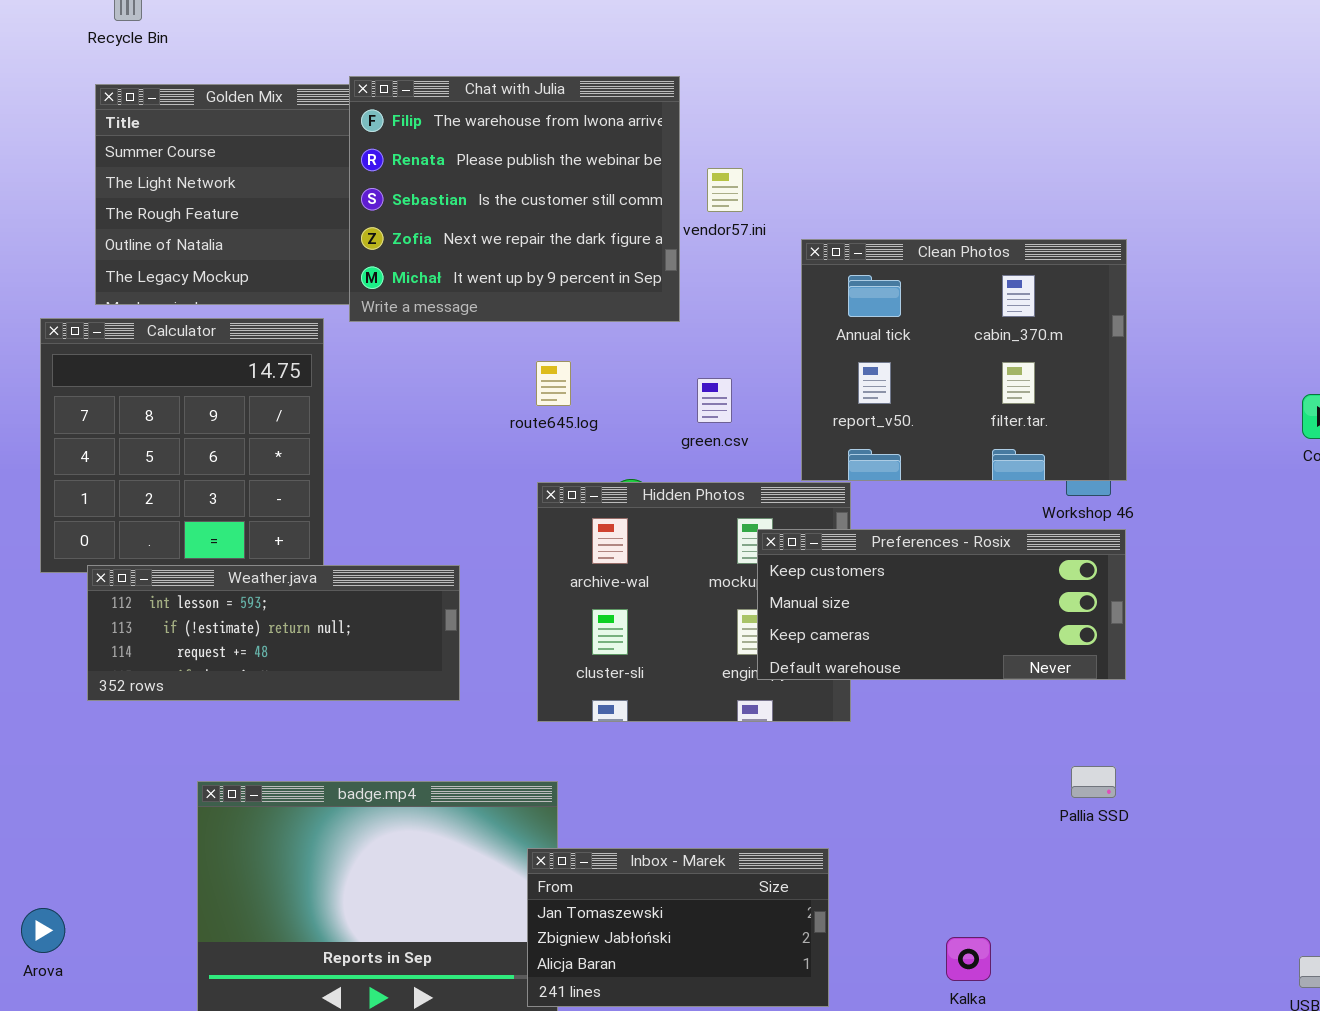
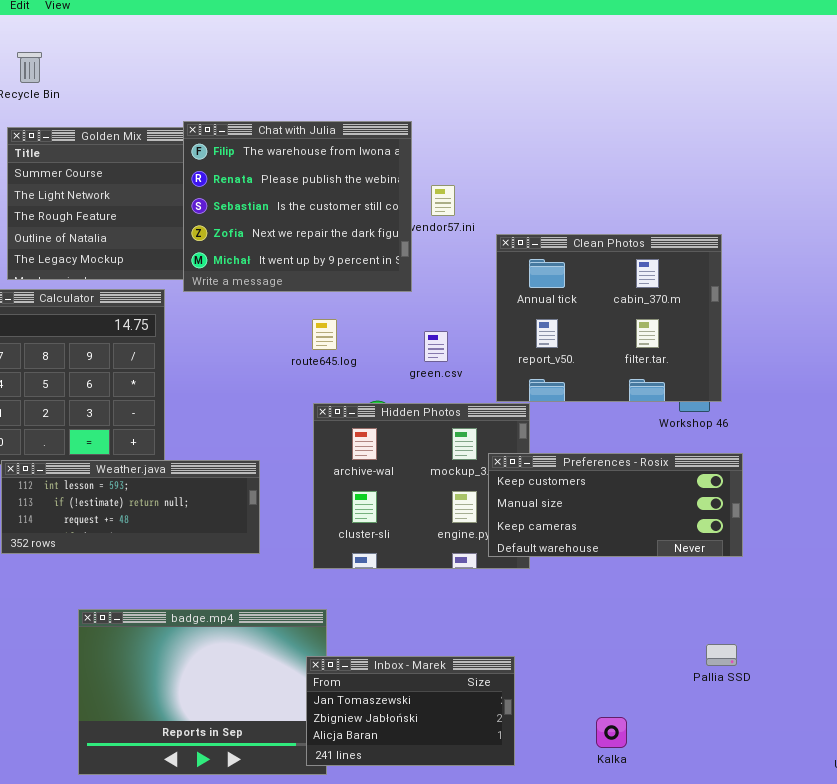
Preferences - Rosix: [757,529,1126,680] -> [488,453,743,557], moved
Pallia SSD: [1071,766,1116,798] -> [706,644,737,666], moved

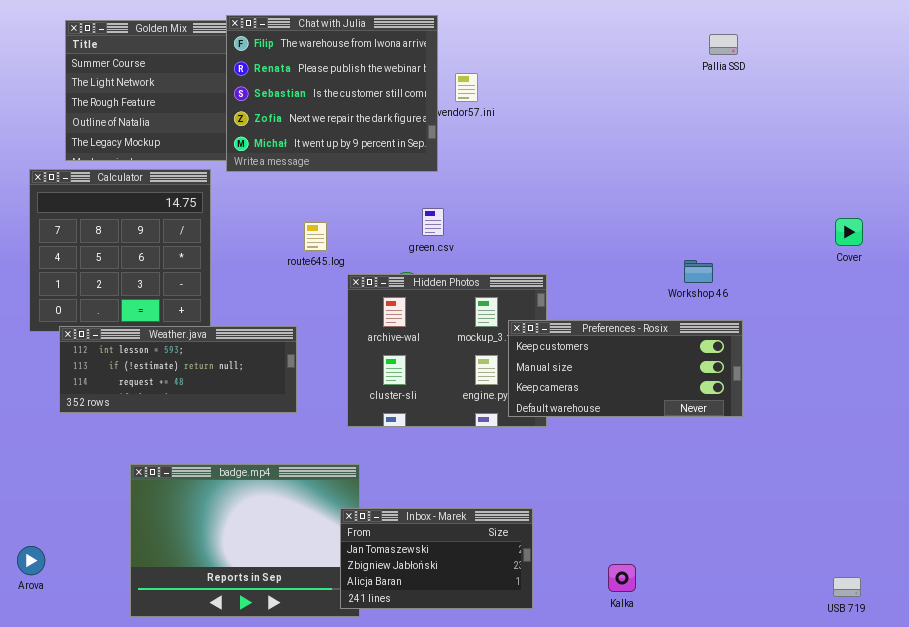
Clean Photos: [496,234,722,402] -> none, closed
route645.log: [312,319,337,350] -> [304,222,327,251], moved
green.csv: [424,331,448,362] -> [422,208,444,236], moved
Pallia SSD: [706,644,737,666] -> [709,34,738,55], moved

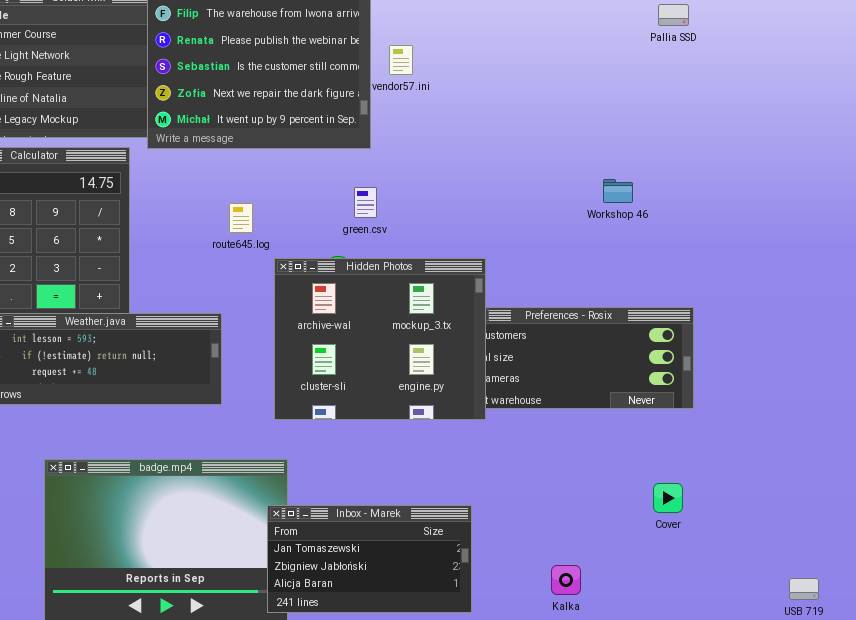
Cover: [835,218,863,246] -> [653,483,683,513], moved
Workshop 46: [684,260,713,283] -> [603,179,633,203], moved
Hidden Photos: [347,274,547,427] -> [274,258,486,420], raised

